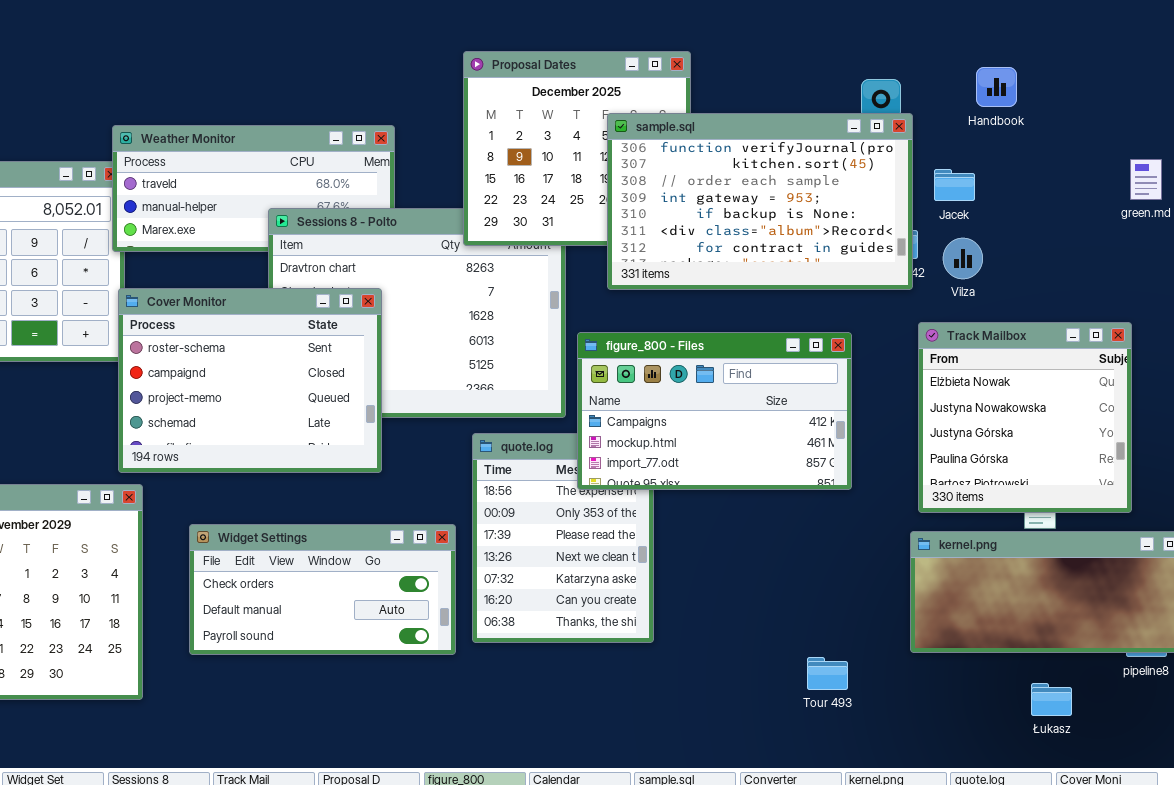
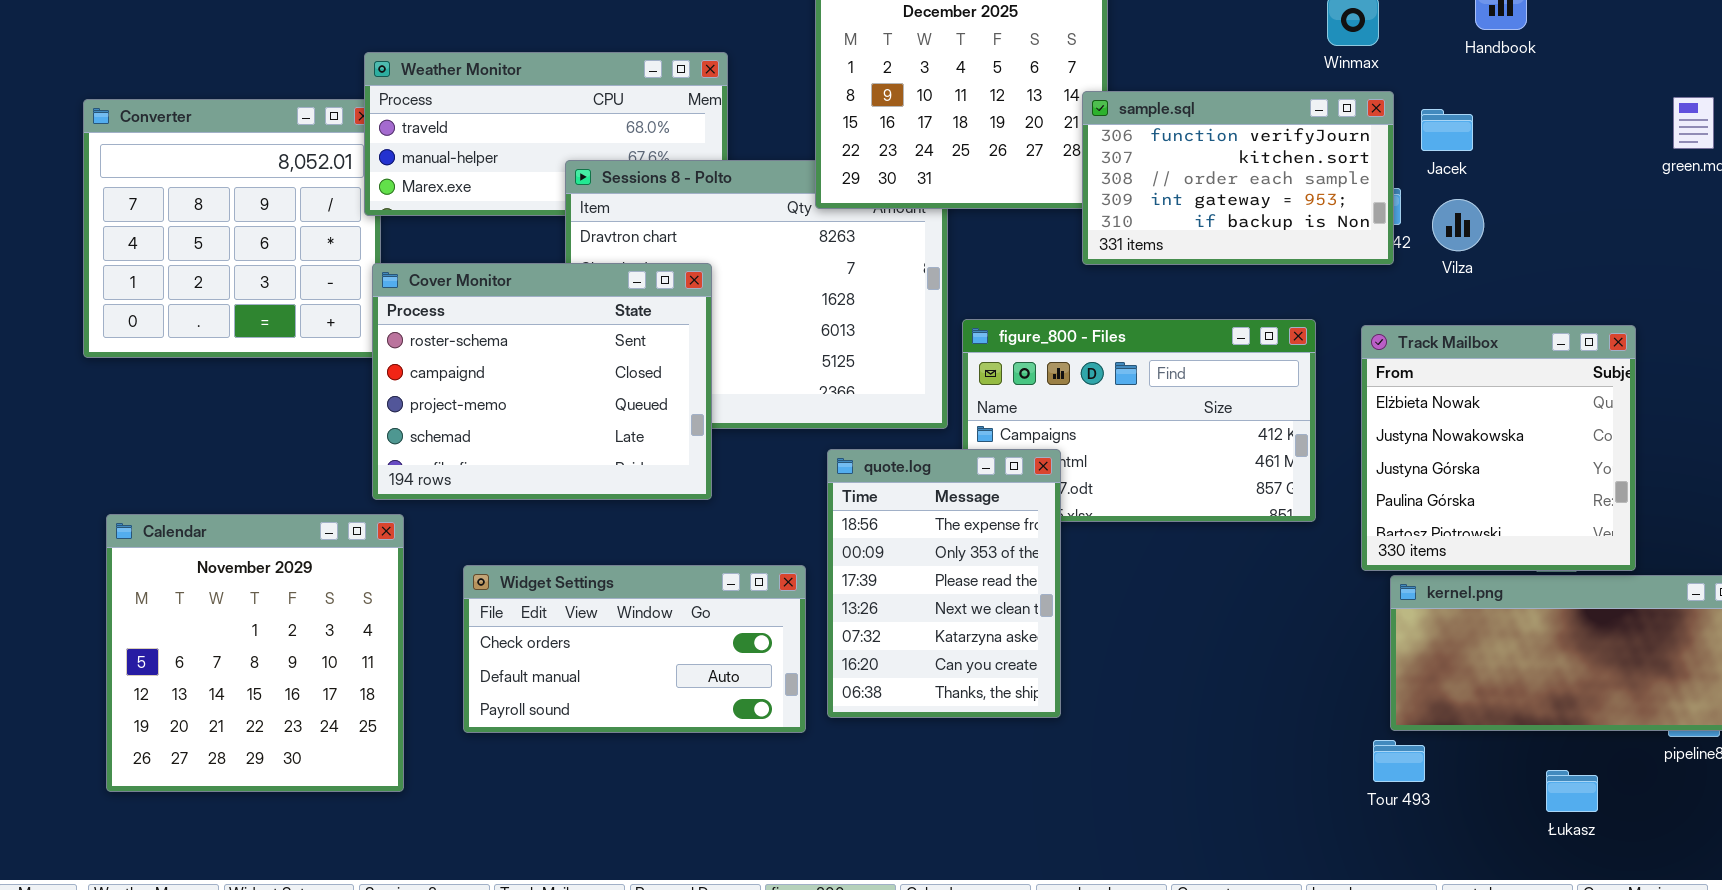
sample.sql: [607,113,913,290] -> [1082,91,1394,265], resized
Track Mailbox: [918,322,1132,513] -> [1361,325,1636,571], moved
quote.log: [472,433,654,643] -> [827,449,1061,718], raised
Tour 493: [807,657,848,690] -> [1373,740,1425,782], moved

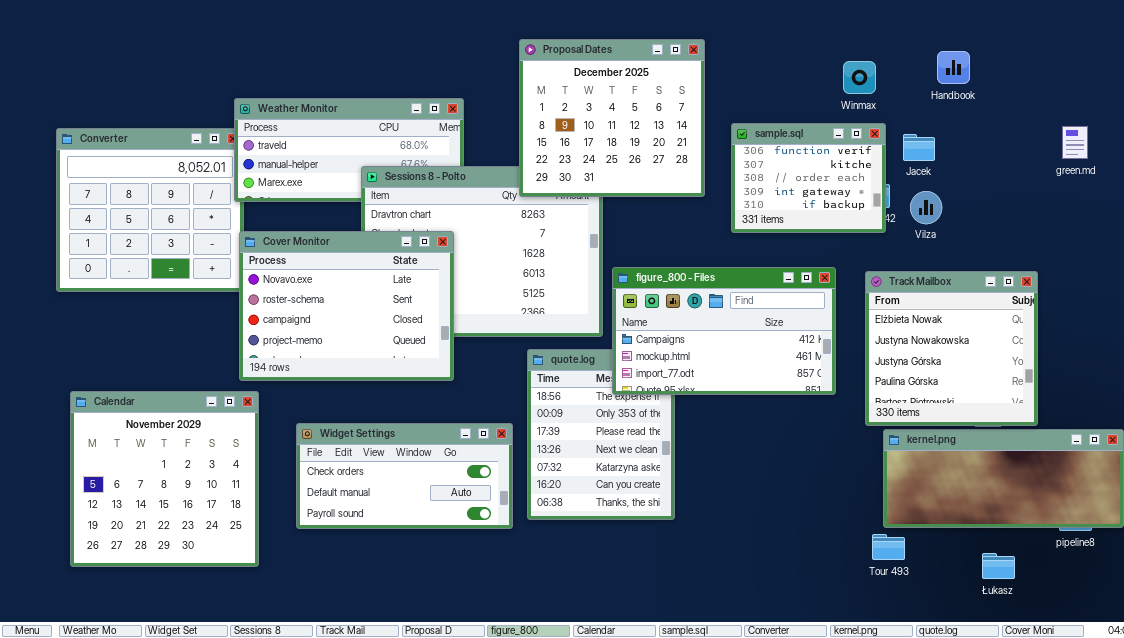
sample.sql: [1082,91,1394,265] -> [731,123,886,233], resized
Cover Monitor: [372,263,712,500] -> [239,231,454,381], scrolled up 1 row
figure_800 - Files: [962,319,1316,522] -> [612,267,836,395], raised

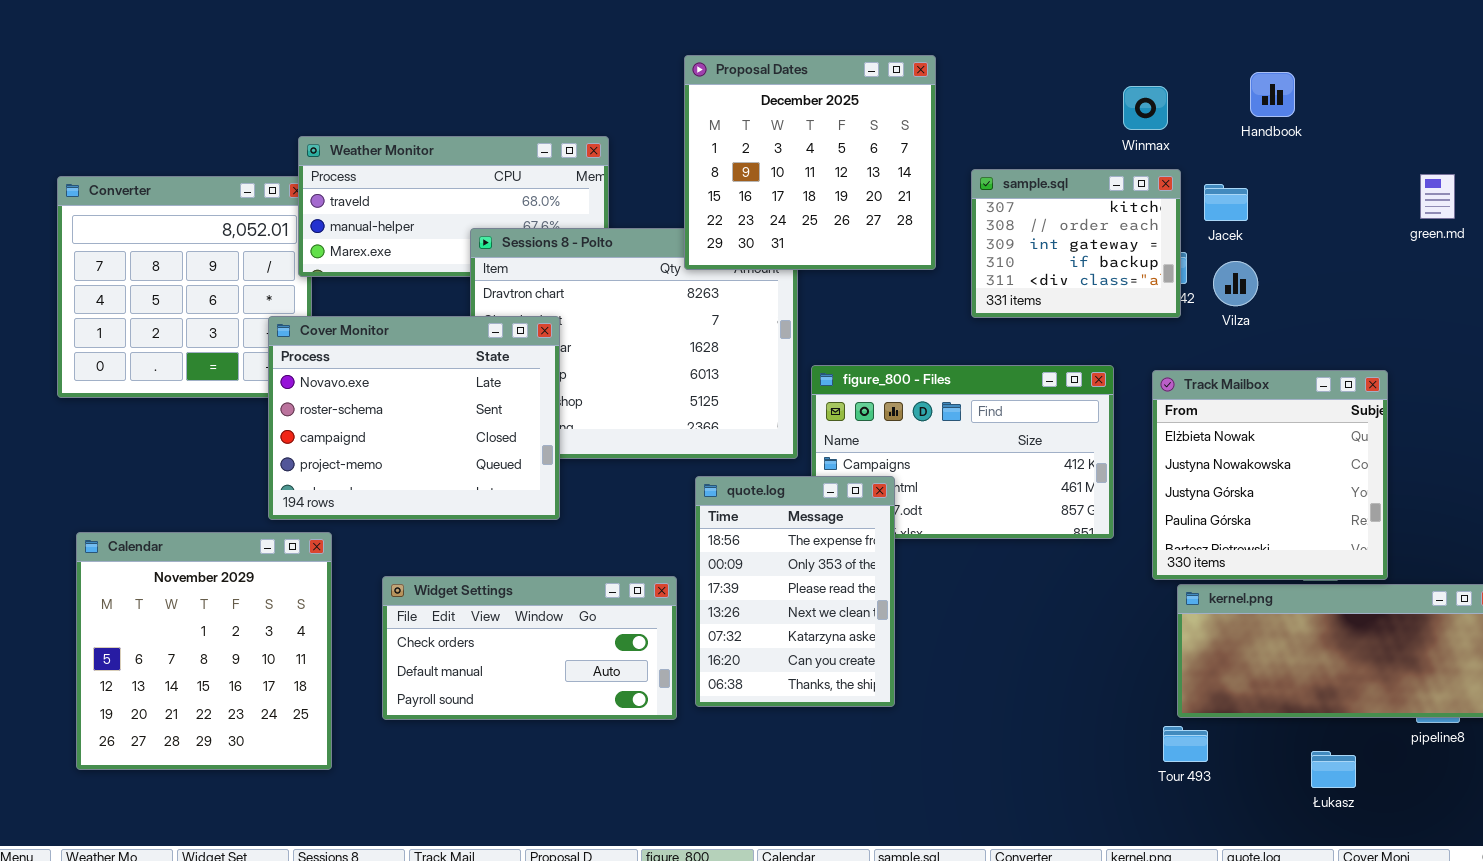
sample.sql: [731,123,886,233] -> [971,169,1181,318], scrolled down 1 row
Cover Monitor: [239,231,454,381] -> [268,316,560,520], moved
quote.log: [527,349,675,520] -> [695,476,895,707], raised

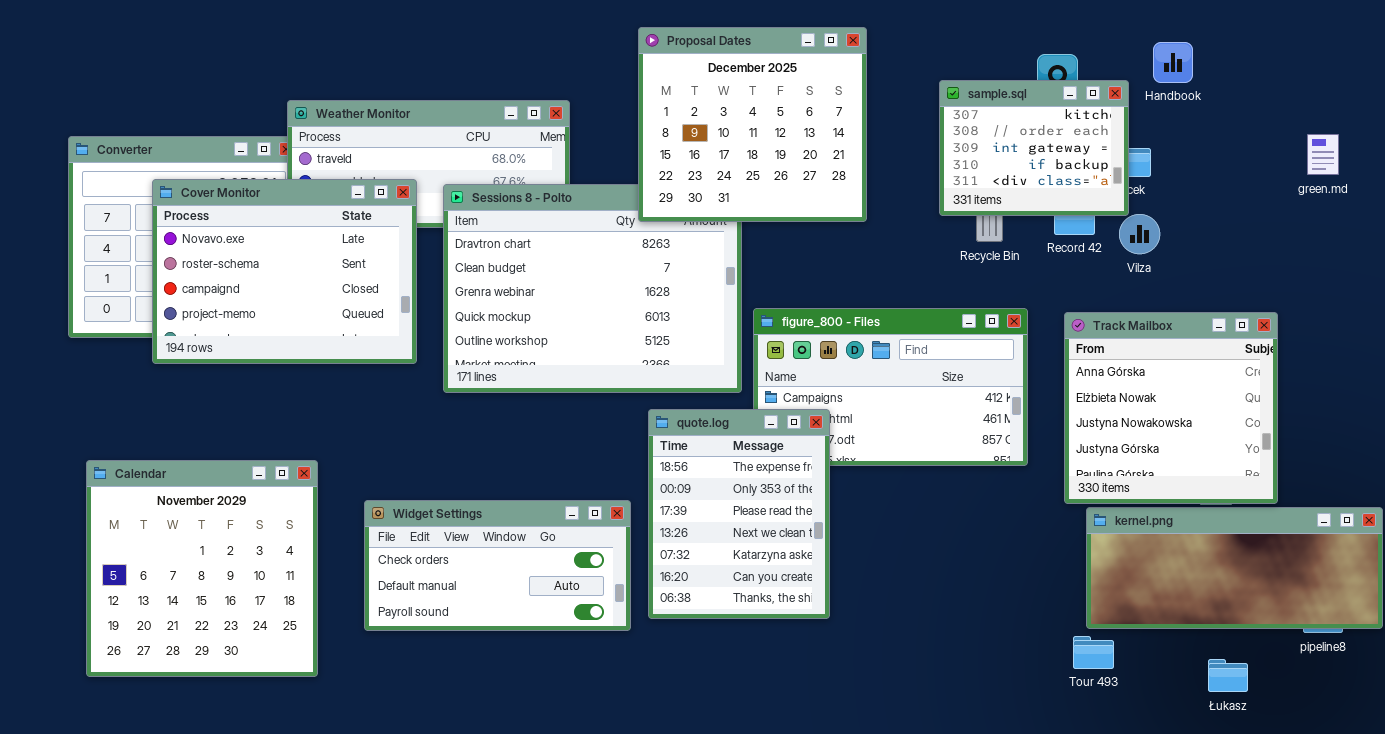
sample.sql: [971,169,1181,318] -> [939,80,1129,216], moved
Cover Monitor: [268,316,560,520] -> [152,179,417,364], moved
Track Mailbox: [1152,370,1388,580] -> [1064,312,1278,504], scrolled up 1 row

